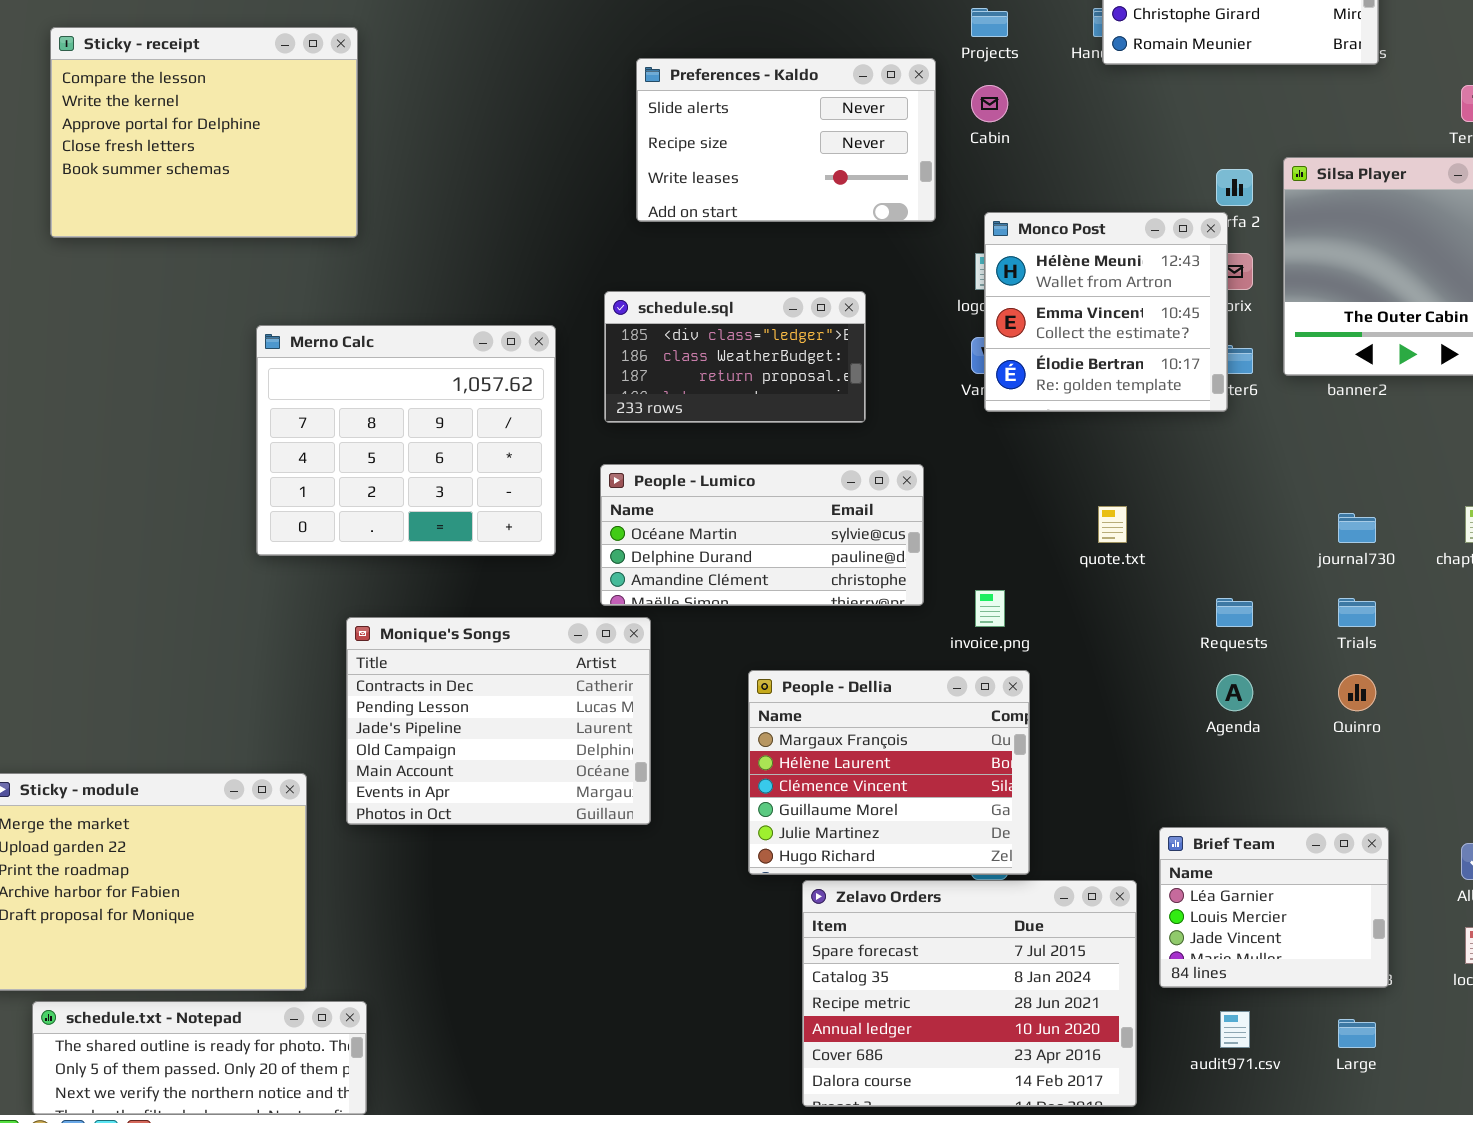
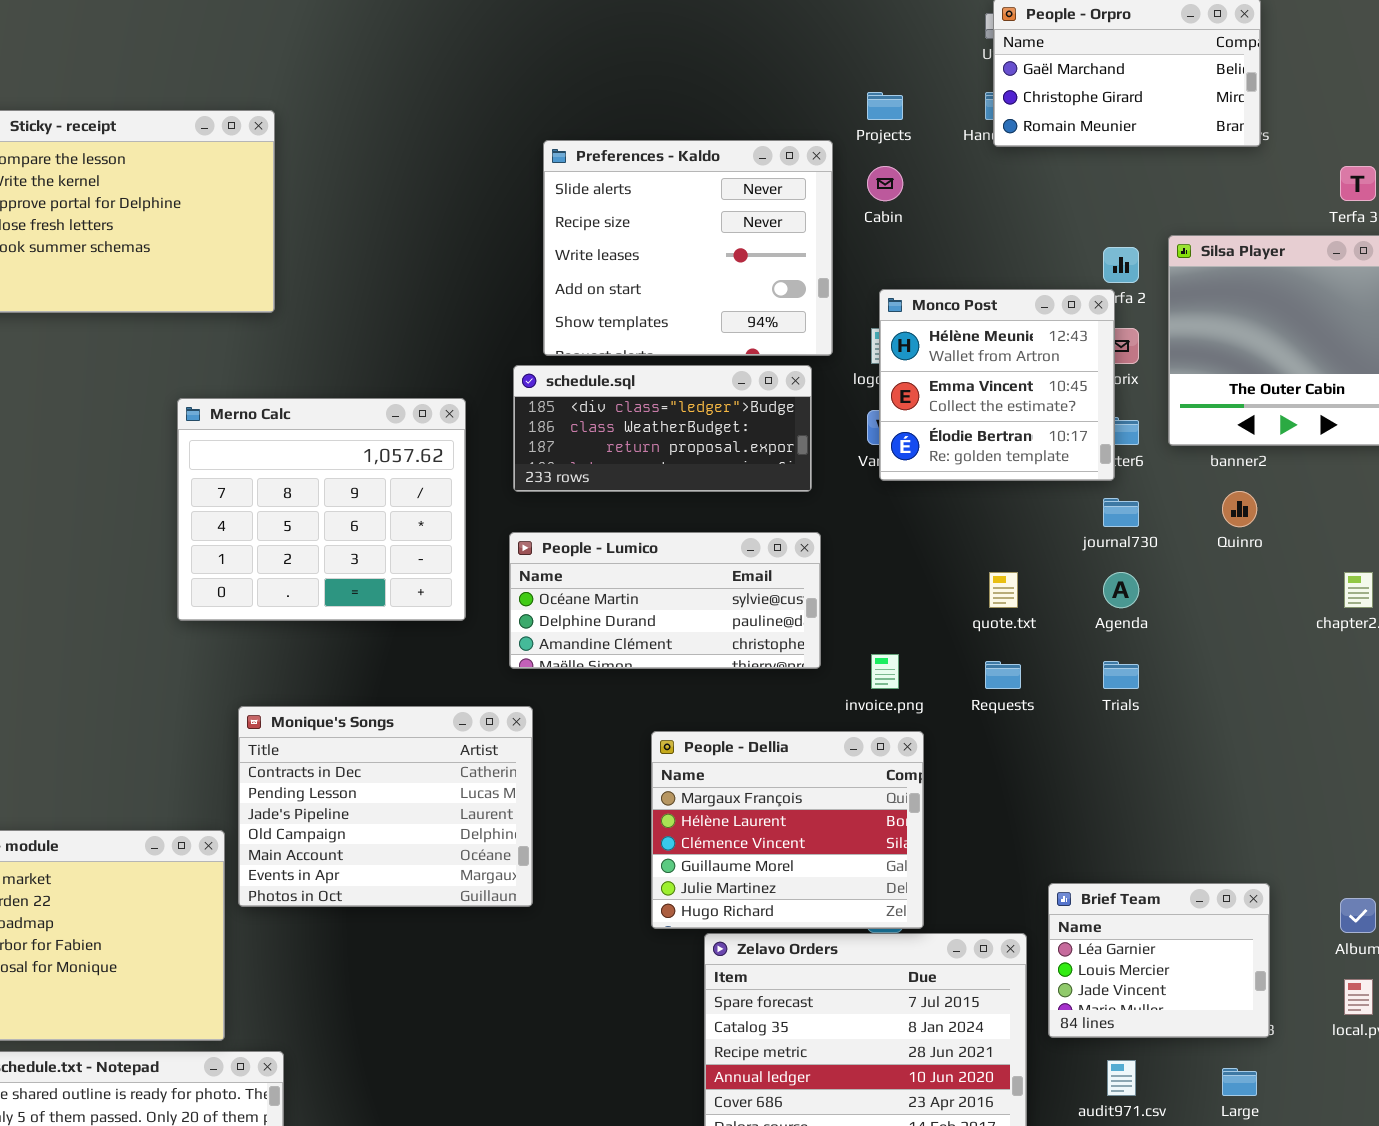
Preferences - Kaldo: [636,58,936,222] -> [543,140,833,356], resized
schedule.sql: [604,291,866,423] -> [513,365,812,492], resized
journal730: [1338,513,1376,543] -> [1103,498,1139,527], moved
Requests: [1216,598,1253,627] -> [985,661,1021,689], moved
Trials: [1338,598,1376,627] -> [1103,661,1139,689], moved
Monique's Songs: [346,617,651,825] -> [238,706,533,907], moved
Agenda: [1216,674,1253,711] -> [1103,572,1139,608], moved
Quinro: [1338,674,1376,711] -> [1222,491,1257,527], moved

